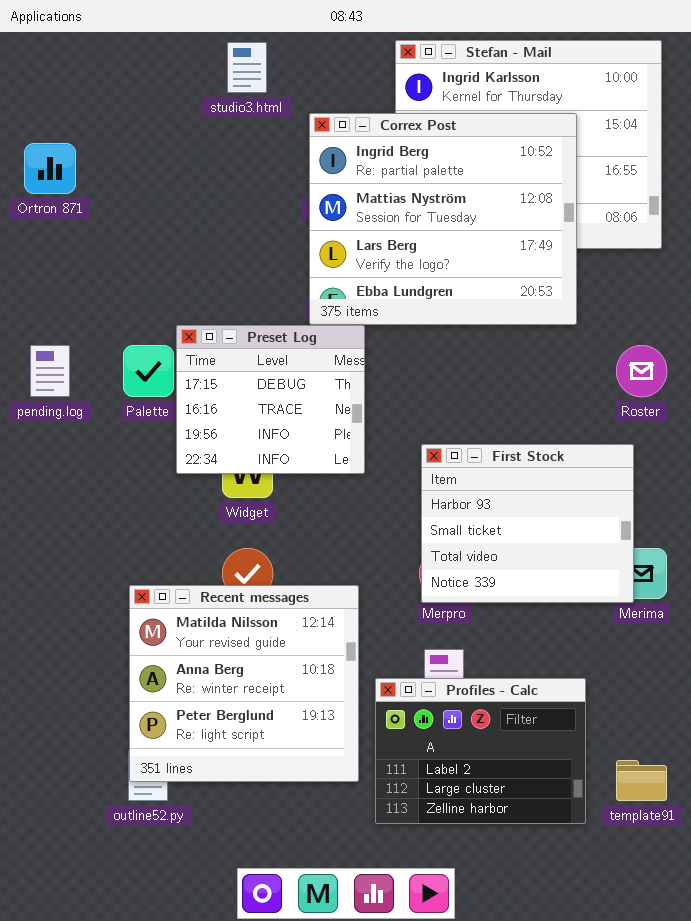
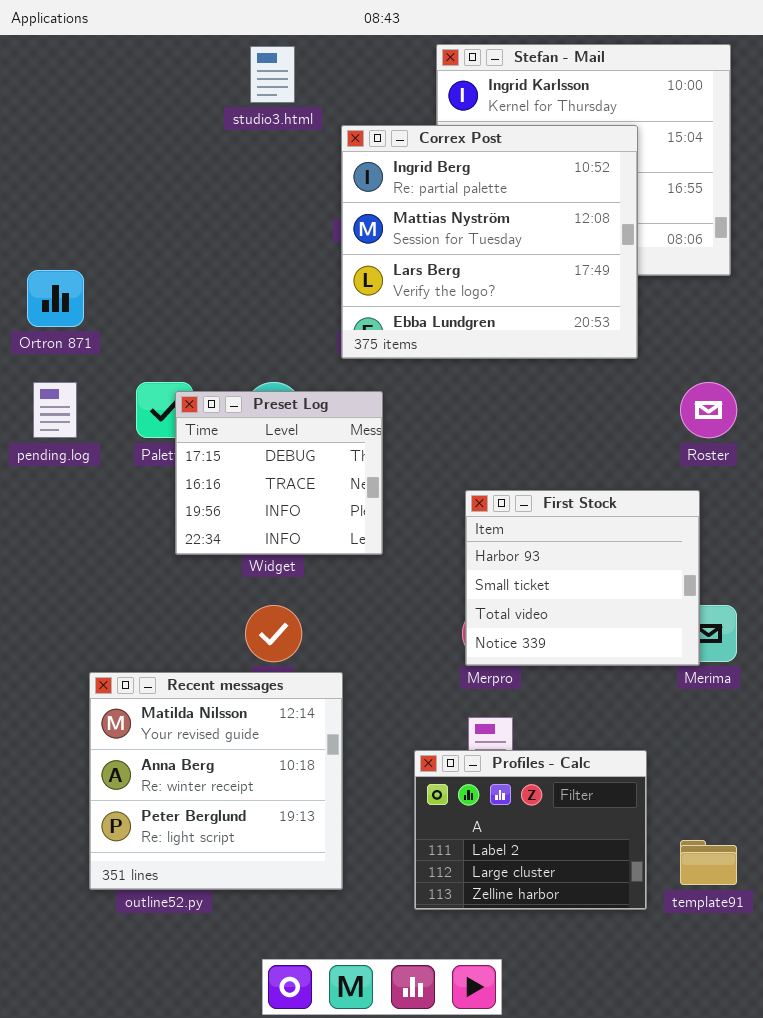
Ortron 871: [24,143,76,194] -> [27,270,84,327], moved
Preset Log: [176,325,365,474] -> [175,391,383,555], moved
Recent messages: [129,585,359,782] -> [89,672,343,890], moved

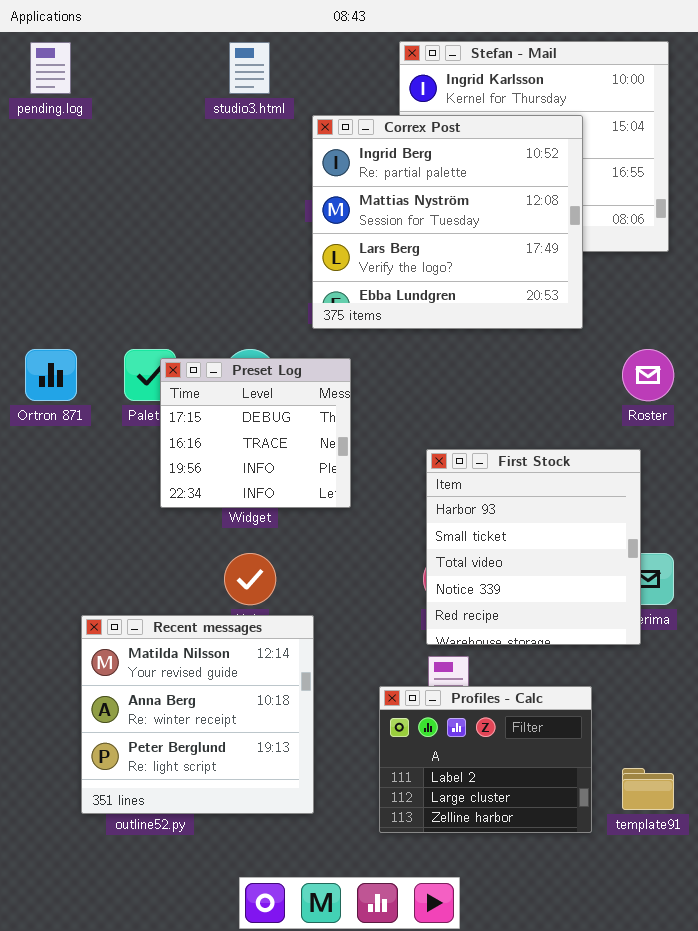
Ortron 871: [27,270,84,327] -> [25,349,77,401], moved
pending.log: [33,382,77,438] -> [30,42,71,94], moved
First Stock: [465,490,700,666] -> [426,449,641,645], resized

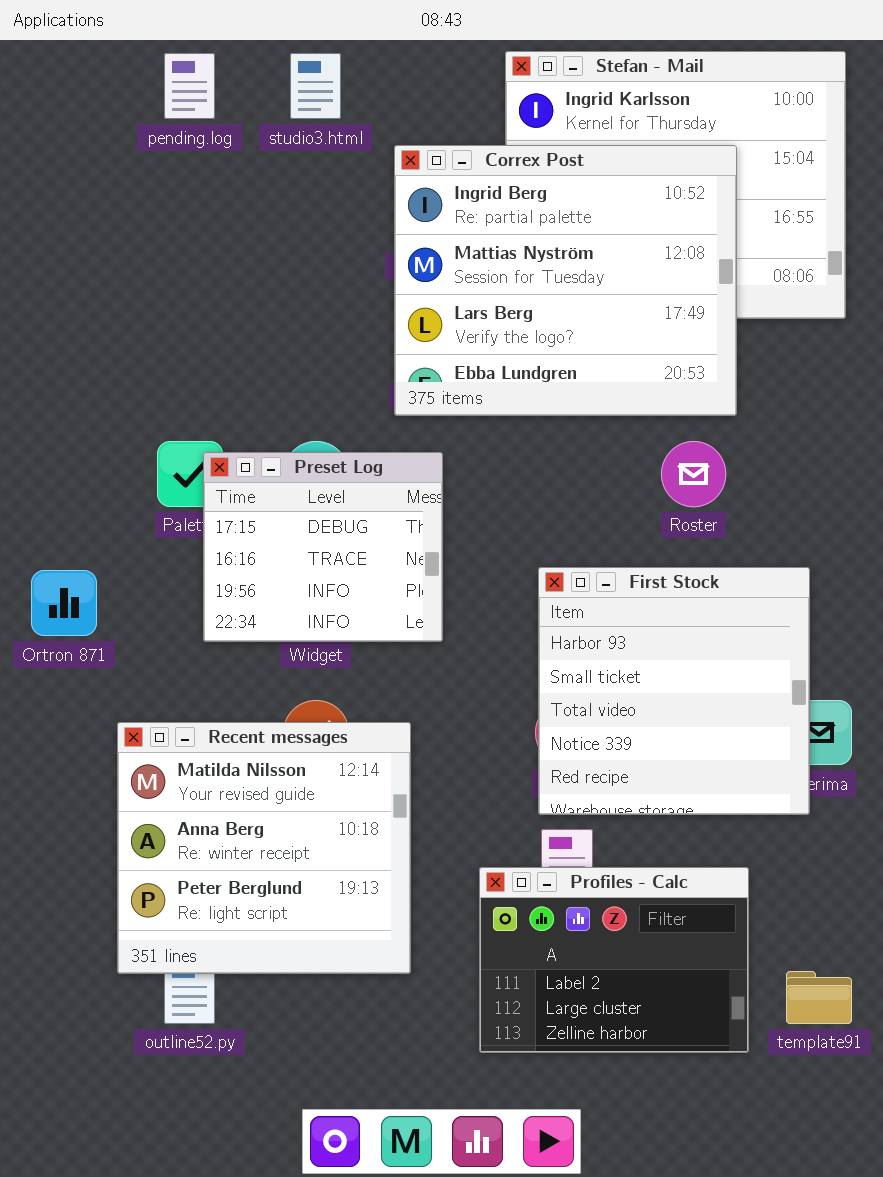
pending.log: [30,42,71,94] -> [164,53,215,119], moved
Ortron 871: [25,349,77,401] -> [31,570,97,636], moved
Roster: [622,349,674,401] -> [661,441,726,507], moved
Recent messages: [81,615,314,814] -> [117,722,411,974], moved

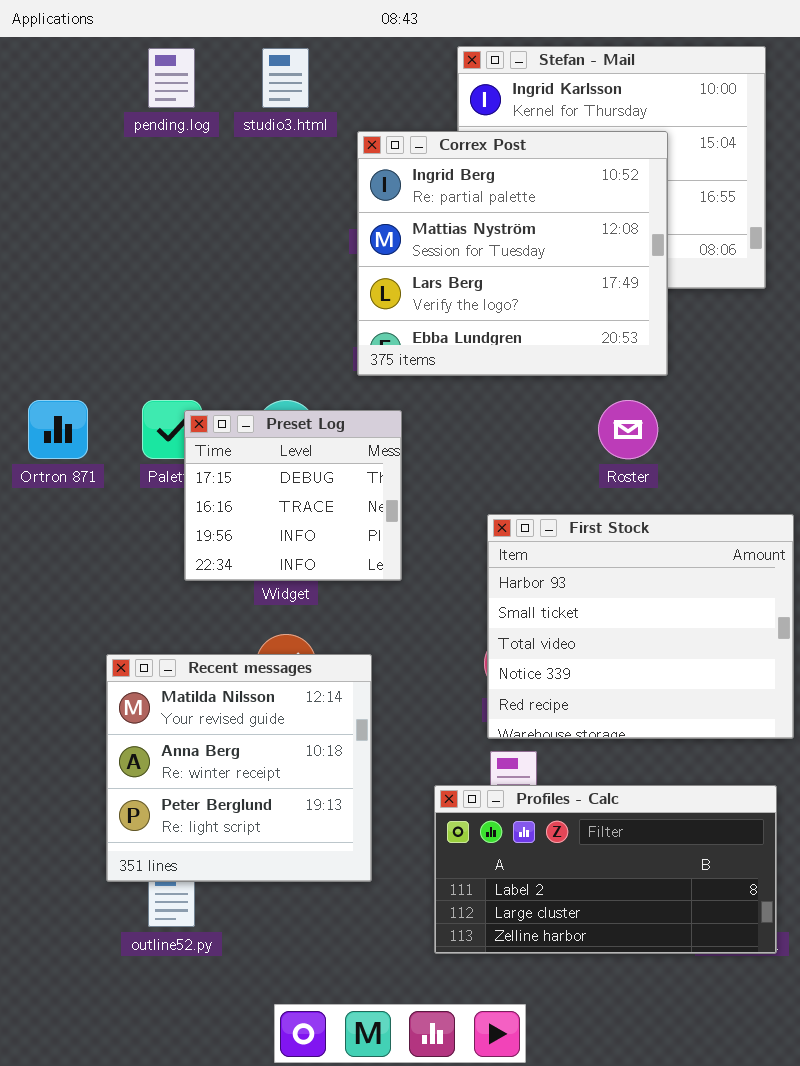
First Stock: [538,567,810,815] -> [487,514,794,739], resized
Ortron 871: [31,570,97,636] -> [28,400,88,459], moved
Profiles - Calc: [479,867,749,1053] -> [434,785,777,954], resized

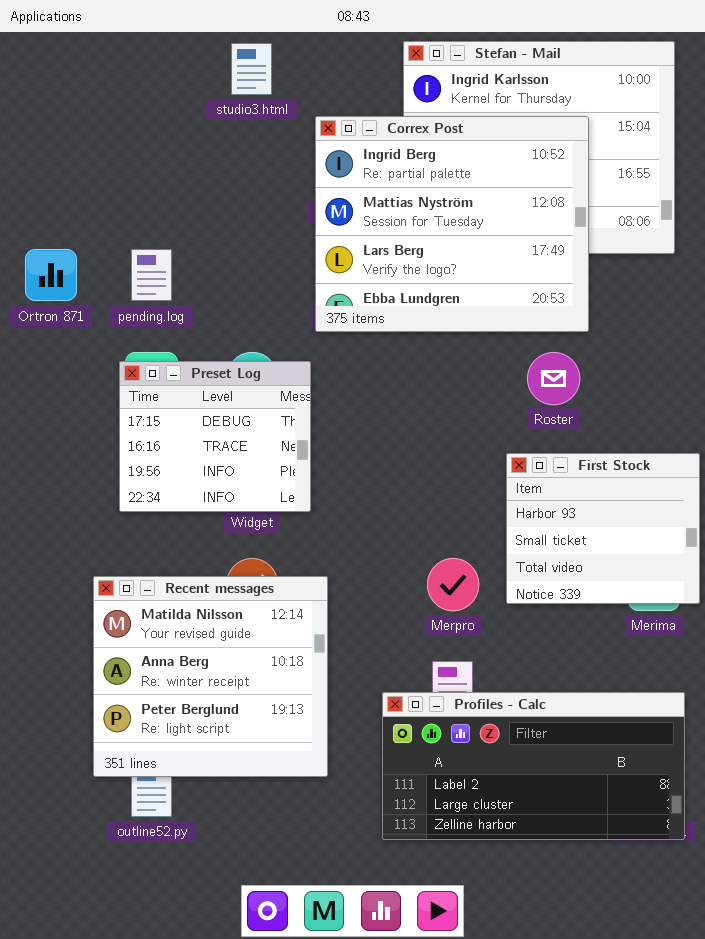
pending.log: [148,48,195,108] -> [131,249,172,301], moved
Ortron 871: [28,400,88,459] -> [25,249,77,301], moved
Preset Log: [184,410,402,581] -> [119,361,311,512], moved
First Stock: [487,514,794,739] -> [506,453,700,604], resized

